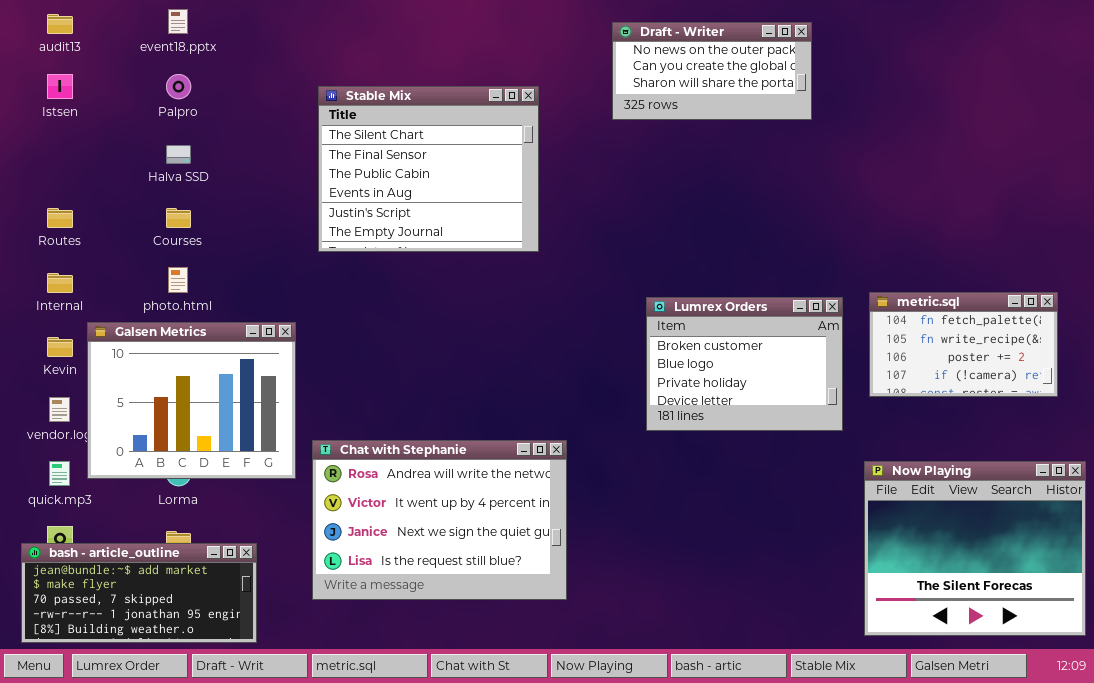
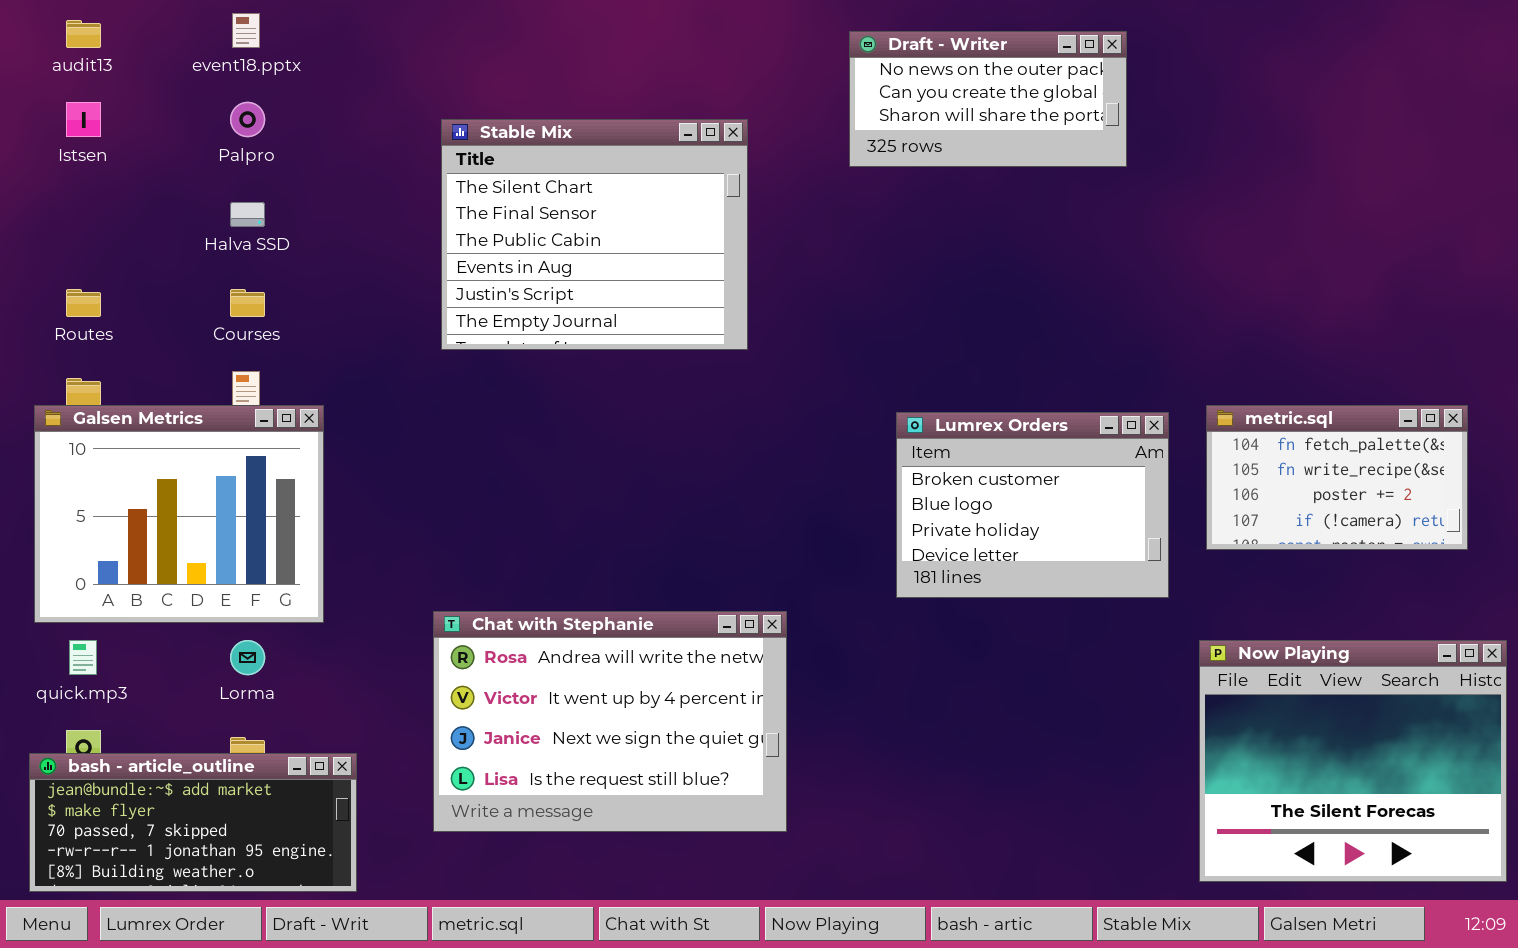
Galsen Metrics: [87,322,296,479] -> [34,405,324,623], moved

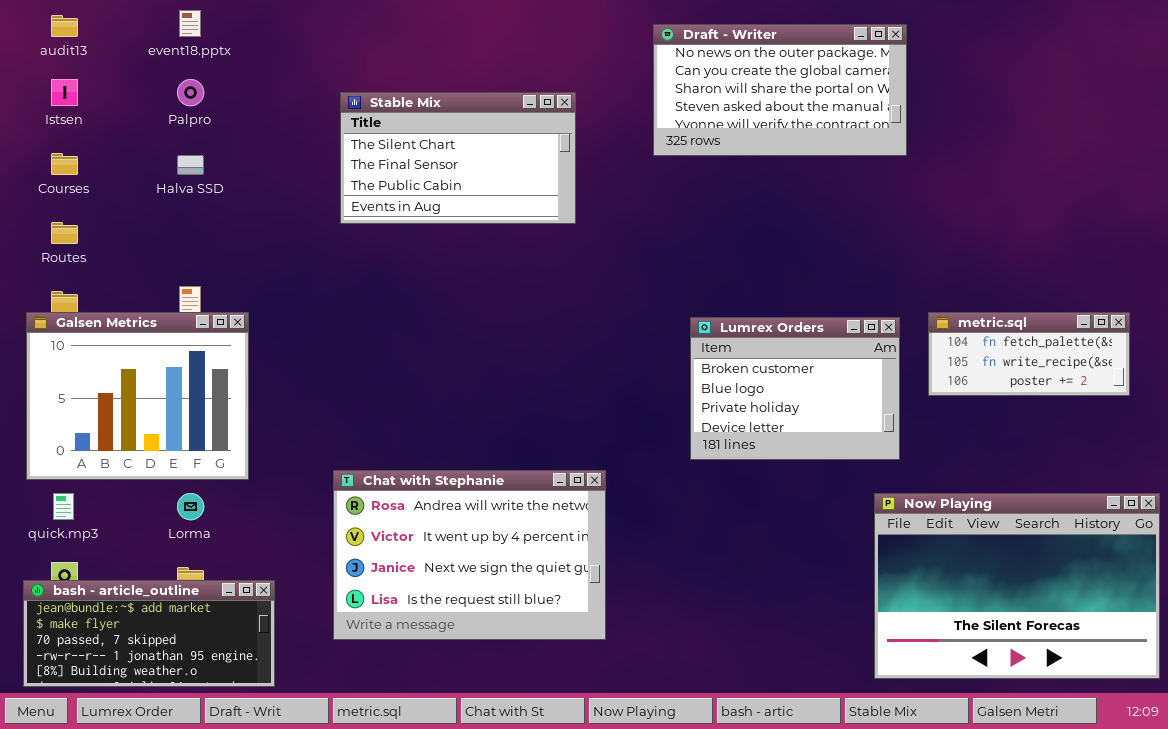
Draft - Writer: [849,31,1127,167] -> [653,24,907,156], resized
Stable Mix: [441,119,748,350] -> [340,92,576,224], resized
Courses: [230,289,265,317] -> [51,153,78,175], moved
metric.sql: [1206,405,1468,550] -> [928,312,1130,396], resized
Now Playing: [1199,640,1507,882] -> [874,493,1160,679], resized

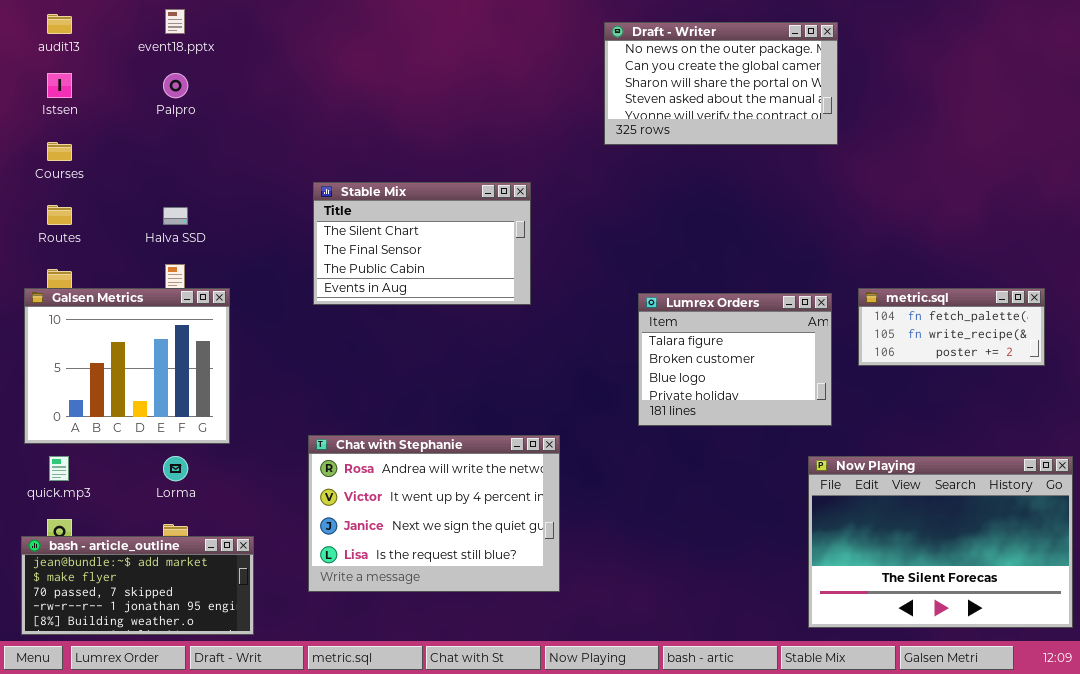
Stable Mix: [340,92,576,224] -> [313,182,531,305], moved
Halva SSD: [177,155,204,175] -> [163,207,188,225], moved
Lumrex Orders: [690,317,900,460] -> [638,293,832,426], scrolled up 1 row

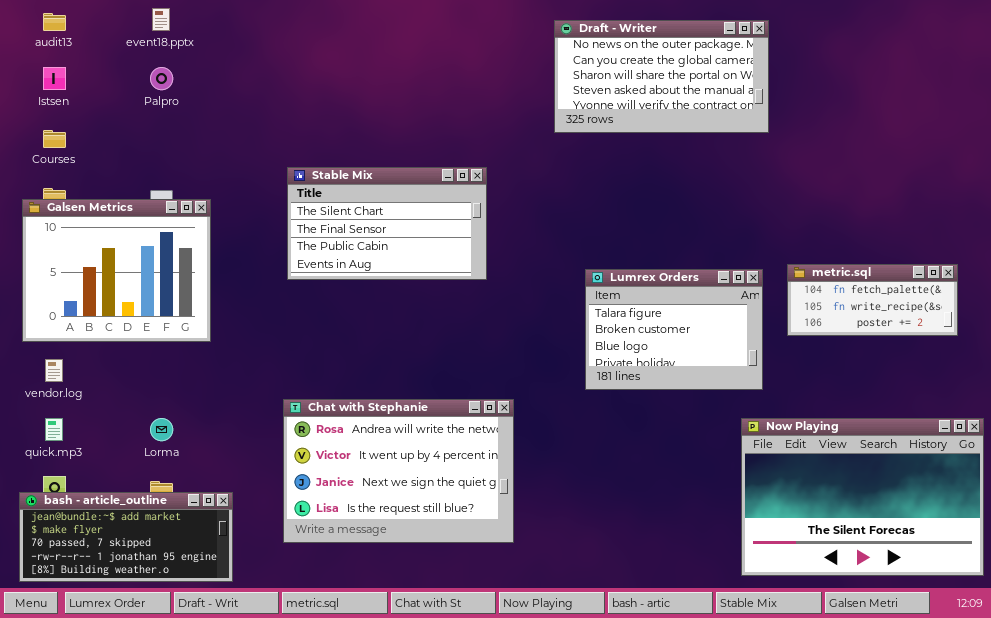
Galsen Metrics: [24,288,230,444] -> [22,199,211,342], moved

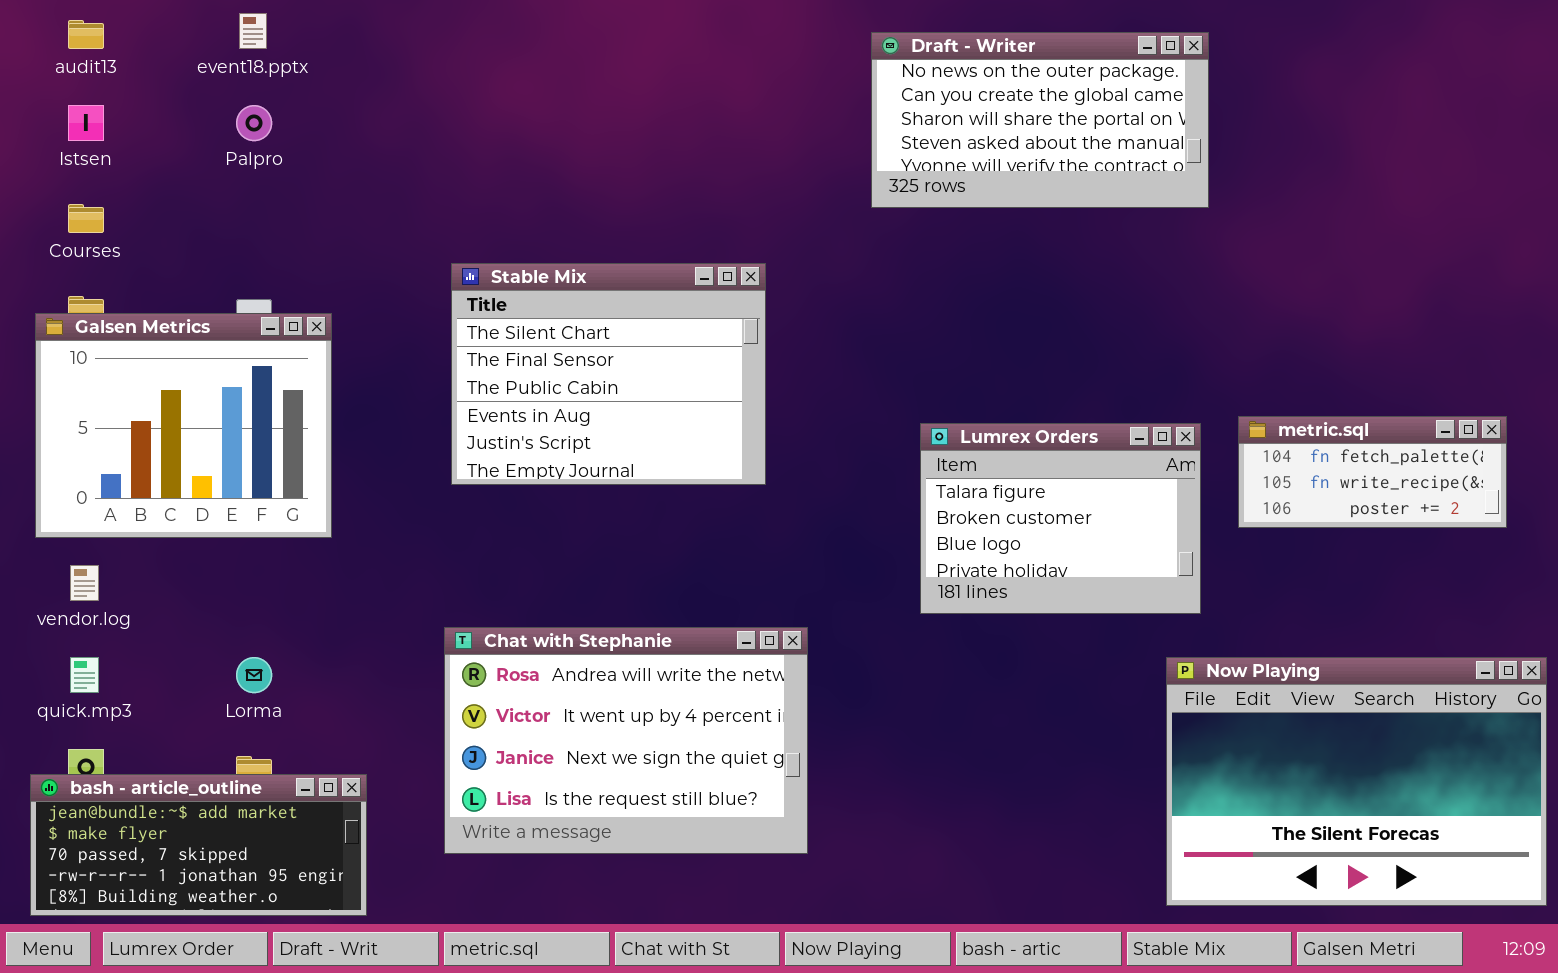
Stable Mix: [287,167,487,280] -> [451,263,766,485], resized

